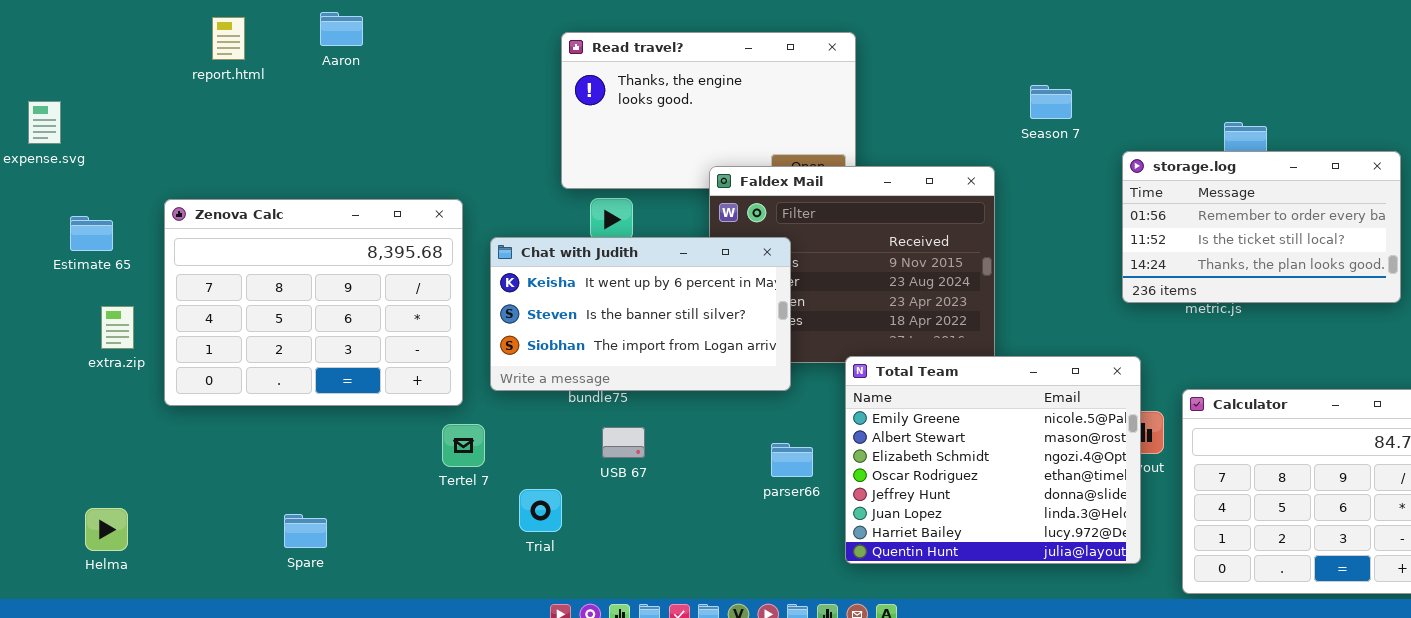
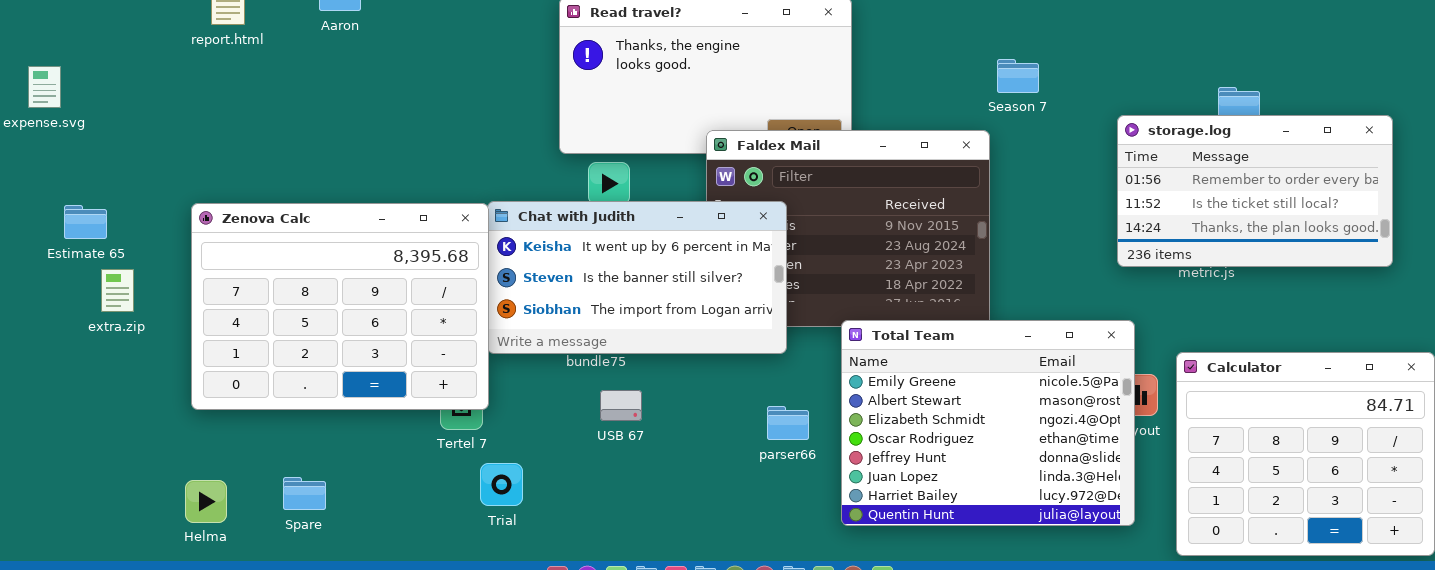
Season 7: [1030,85,1072,119] -> [997,59,1039,93], moved
Zenova Calc: [164,199,463,406] -> [191,203,489,410], moved
Estimate 65: [70,216,113,251] -> [64,205,107,239], moved
Trial: [519,489,562,532] -> [480,463,523,506], moved
Helma: [85,508,128,551] -> [185,480,227,523], moved

